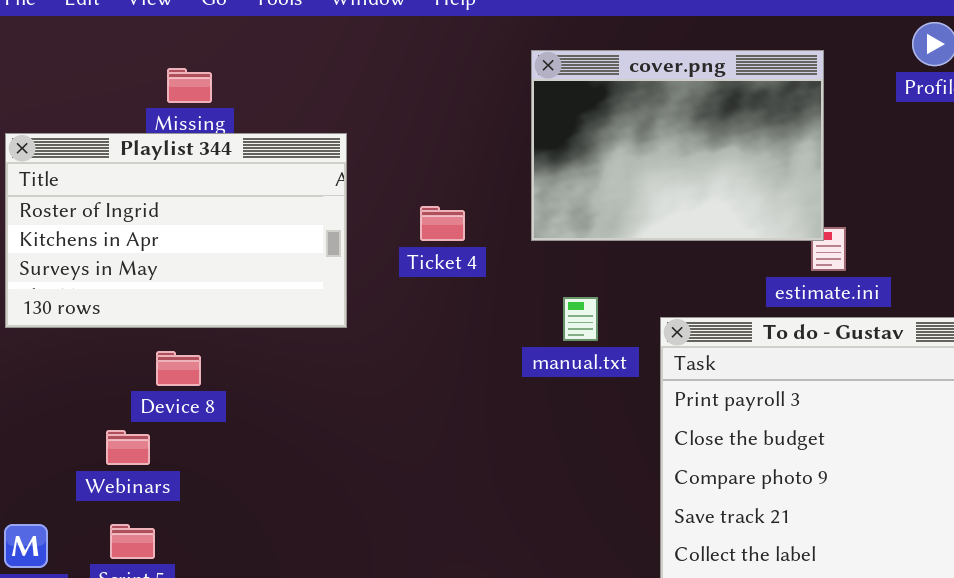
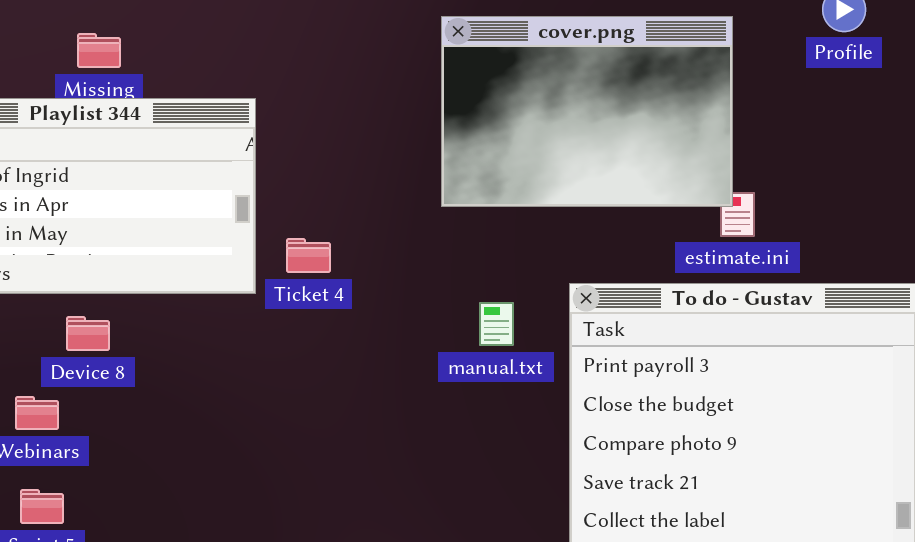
Ticket 4: [420,206,465,241] -> [286,238,331,273], moved
manual.txt: [563,297,598,341] -> [479,302,514,346], moved

